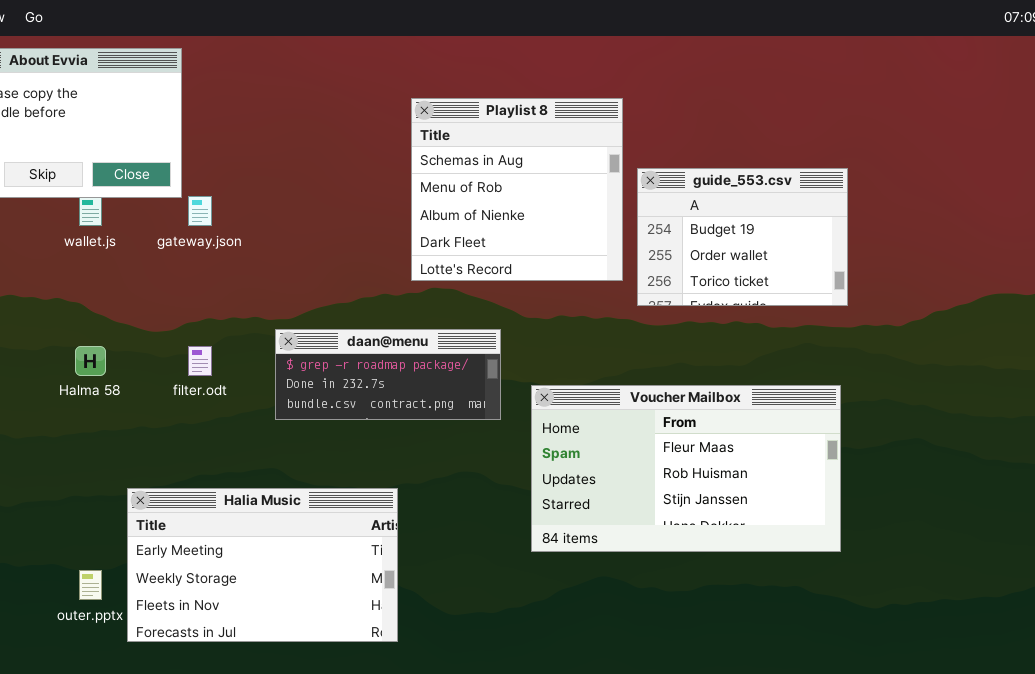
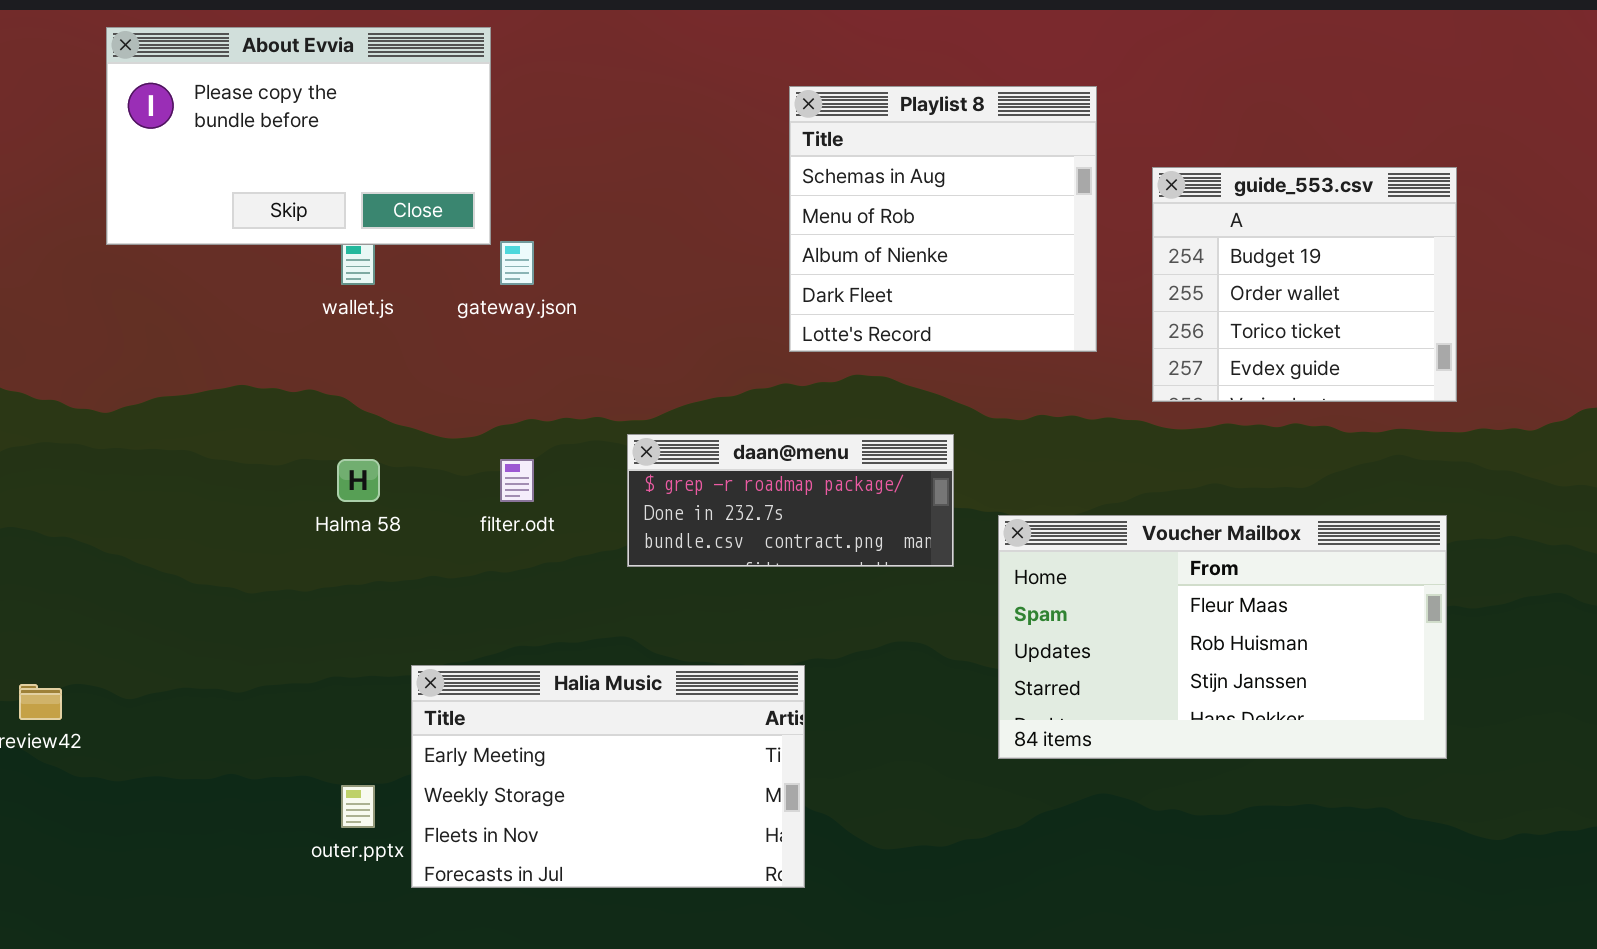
Playlist 8: [411,98,623,281] -> [789,86,1097,352], moved
guide_553.csv: [637,168,848,306] -> [1152,167,1457,402], resized

